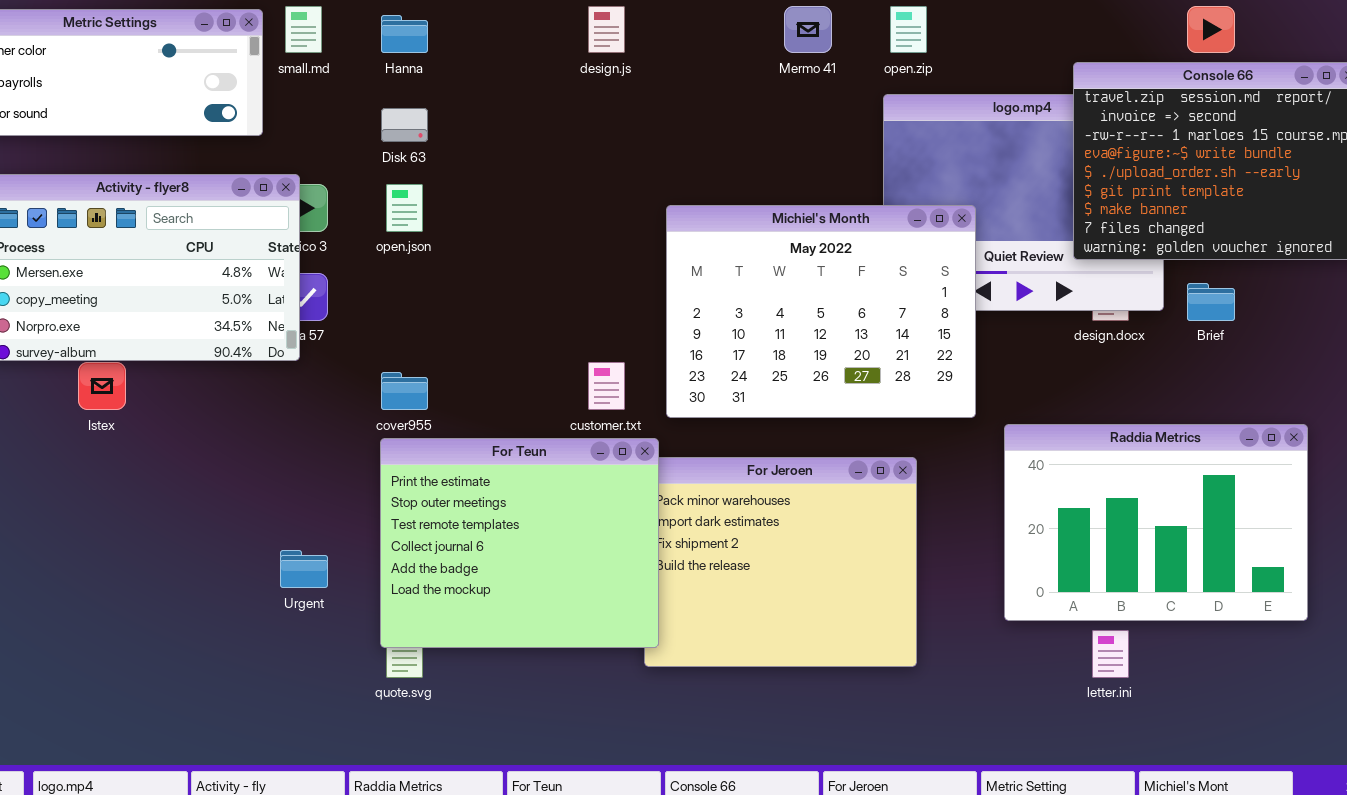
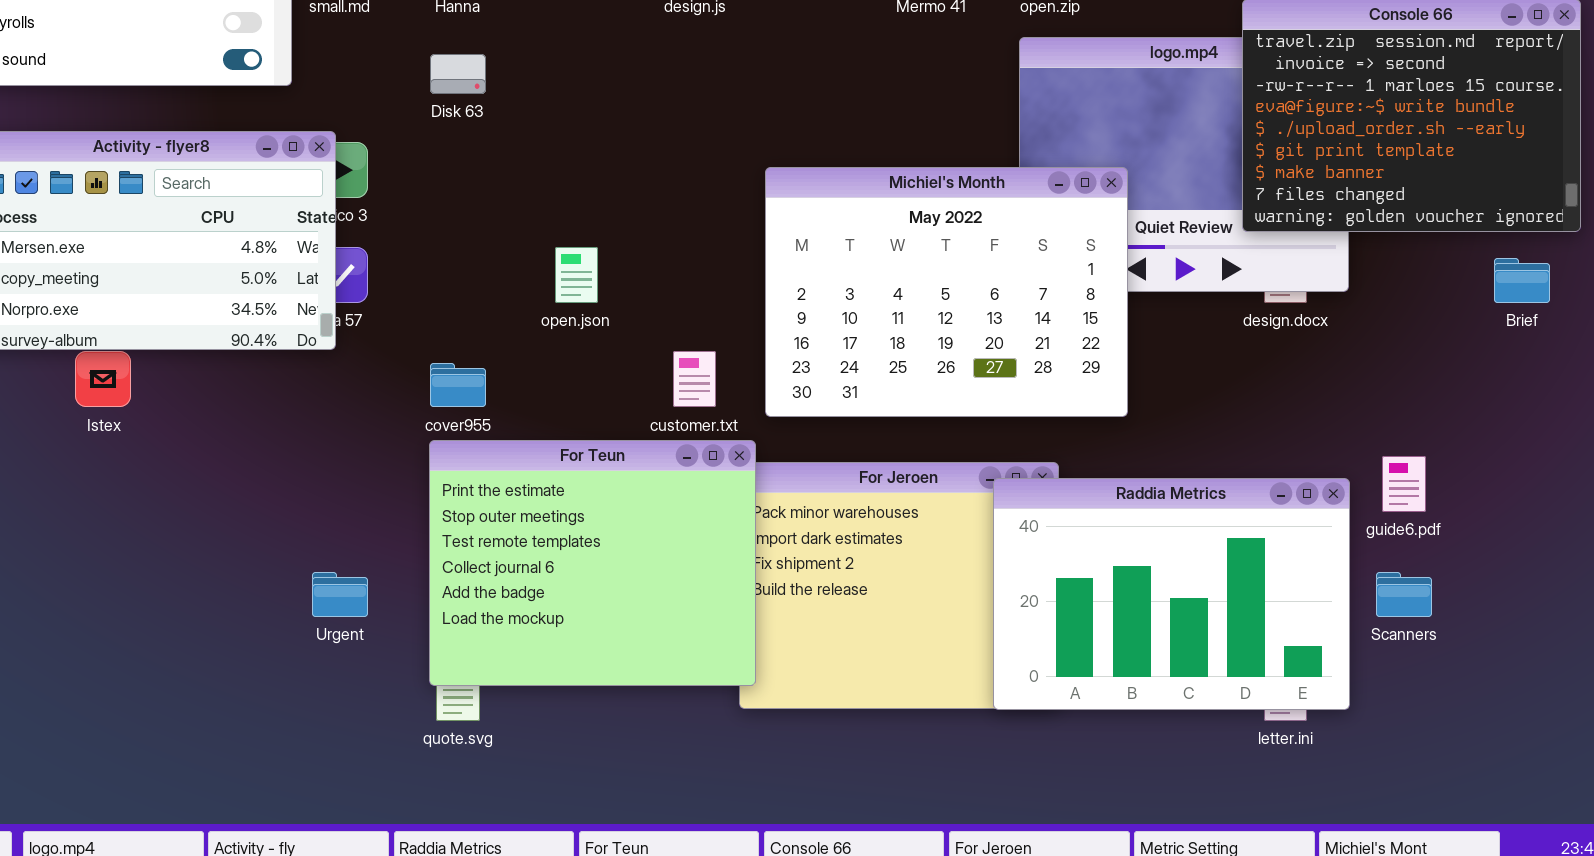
open.json: [386,184,423,232] -> [555,247,598,303], moved
Brief: [1187,283,1235,321] -> [1494,258,1550,303], moved
Raddia Metrics: [1004,424,1308,621] -> [993,478,1350,710], moved

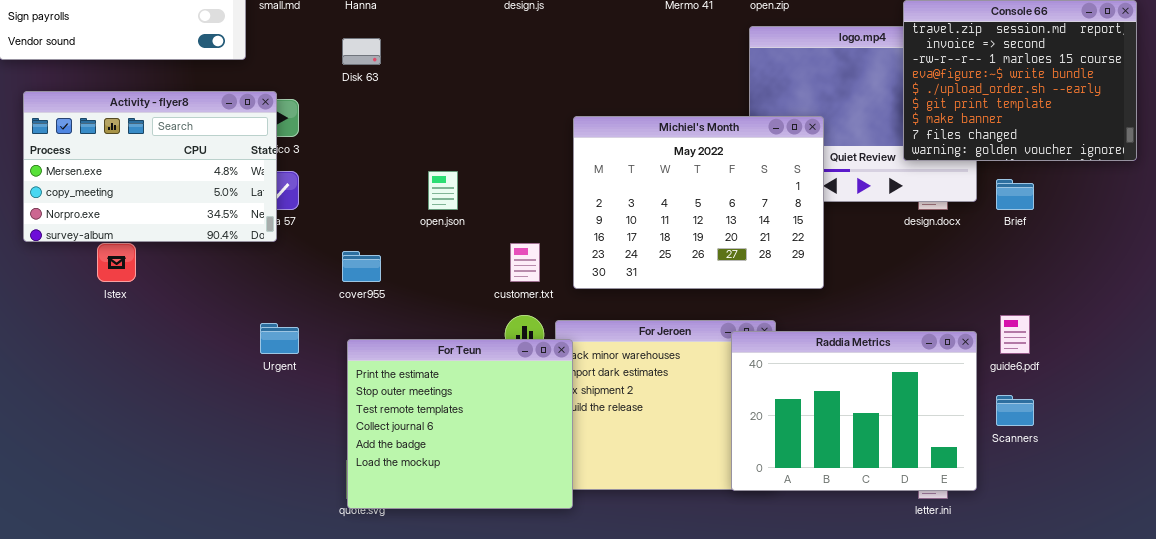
Brief: [1494,258,1550,303] -> [996,179,1034,210], moved
For Teun: [429,440,756,686] -> [347,339,573,509], moved
Urgent: [312,572,368,617] -> [260,323,299,354], moved

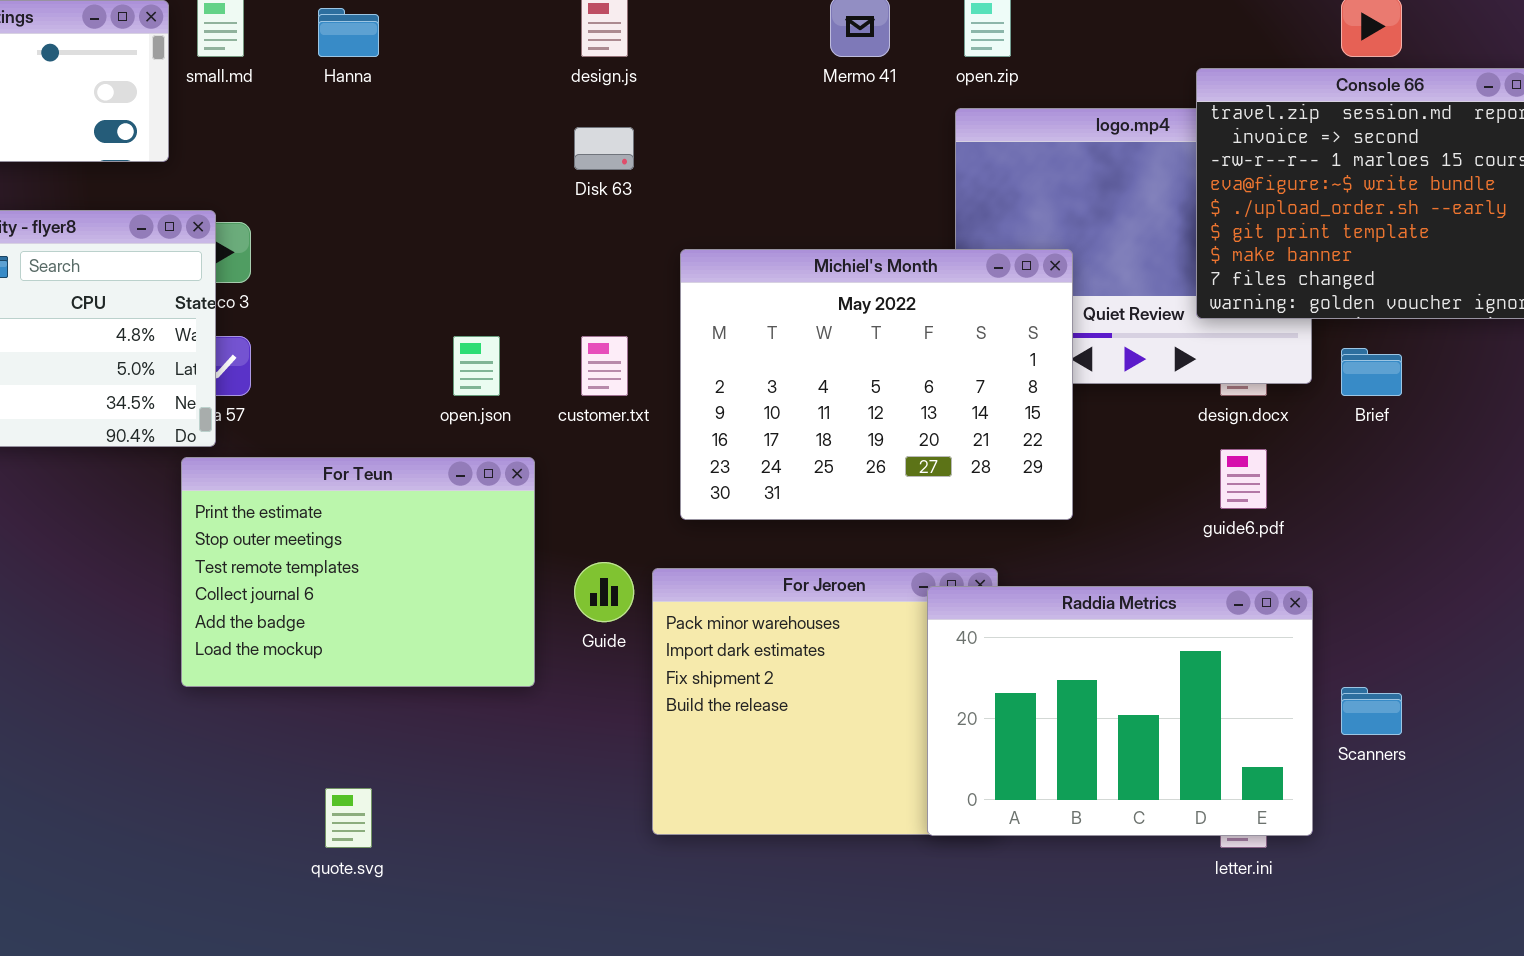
Disk 63: [342,38,381,65] -> [574,127,634,170], moved
customer.txt: [510,243,540,282] -> [581,336,628,396], moved
guide6.pdf: [1000,315,1030,354] -> [1220,449,1267,509], moved
For Teun: [347,339,573,509] -> [181,457,535,687], moved, resized

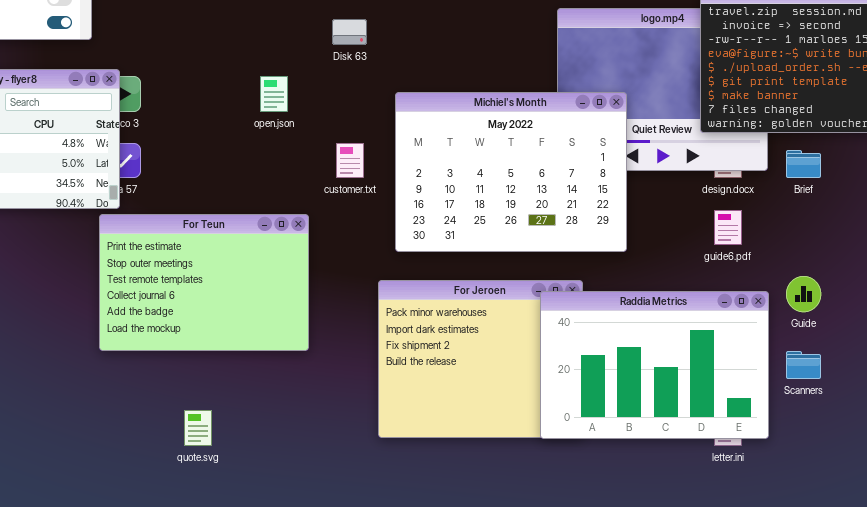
open.json: [453,336,500,396] -> [260,76,288,112], moved
Guide: [574,562,634,622] -> [786,276,821,312], moved

